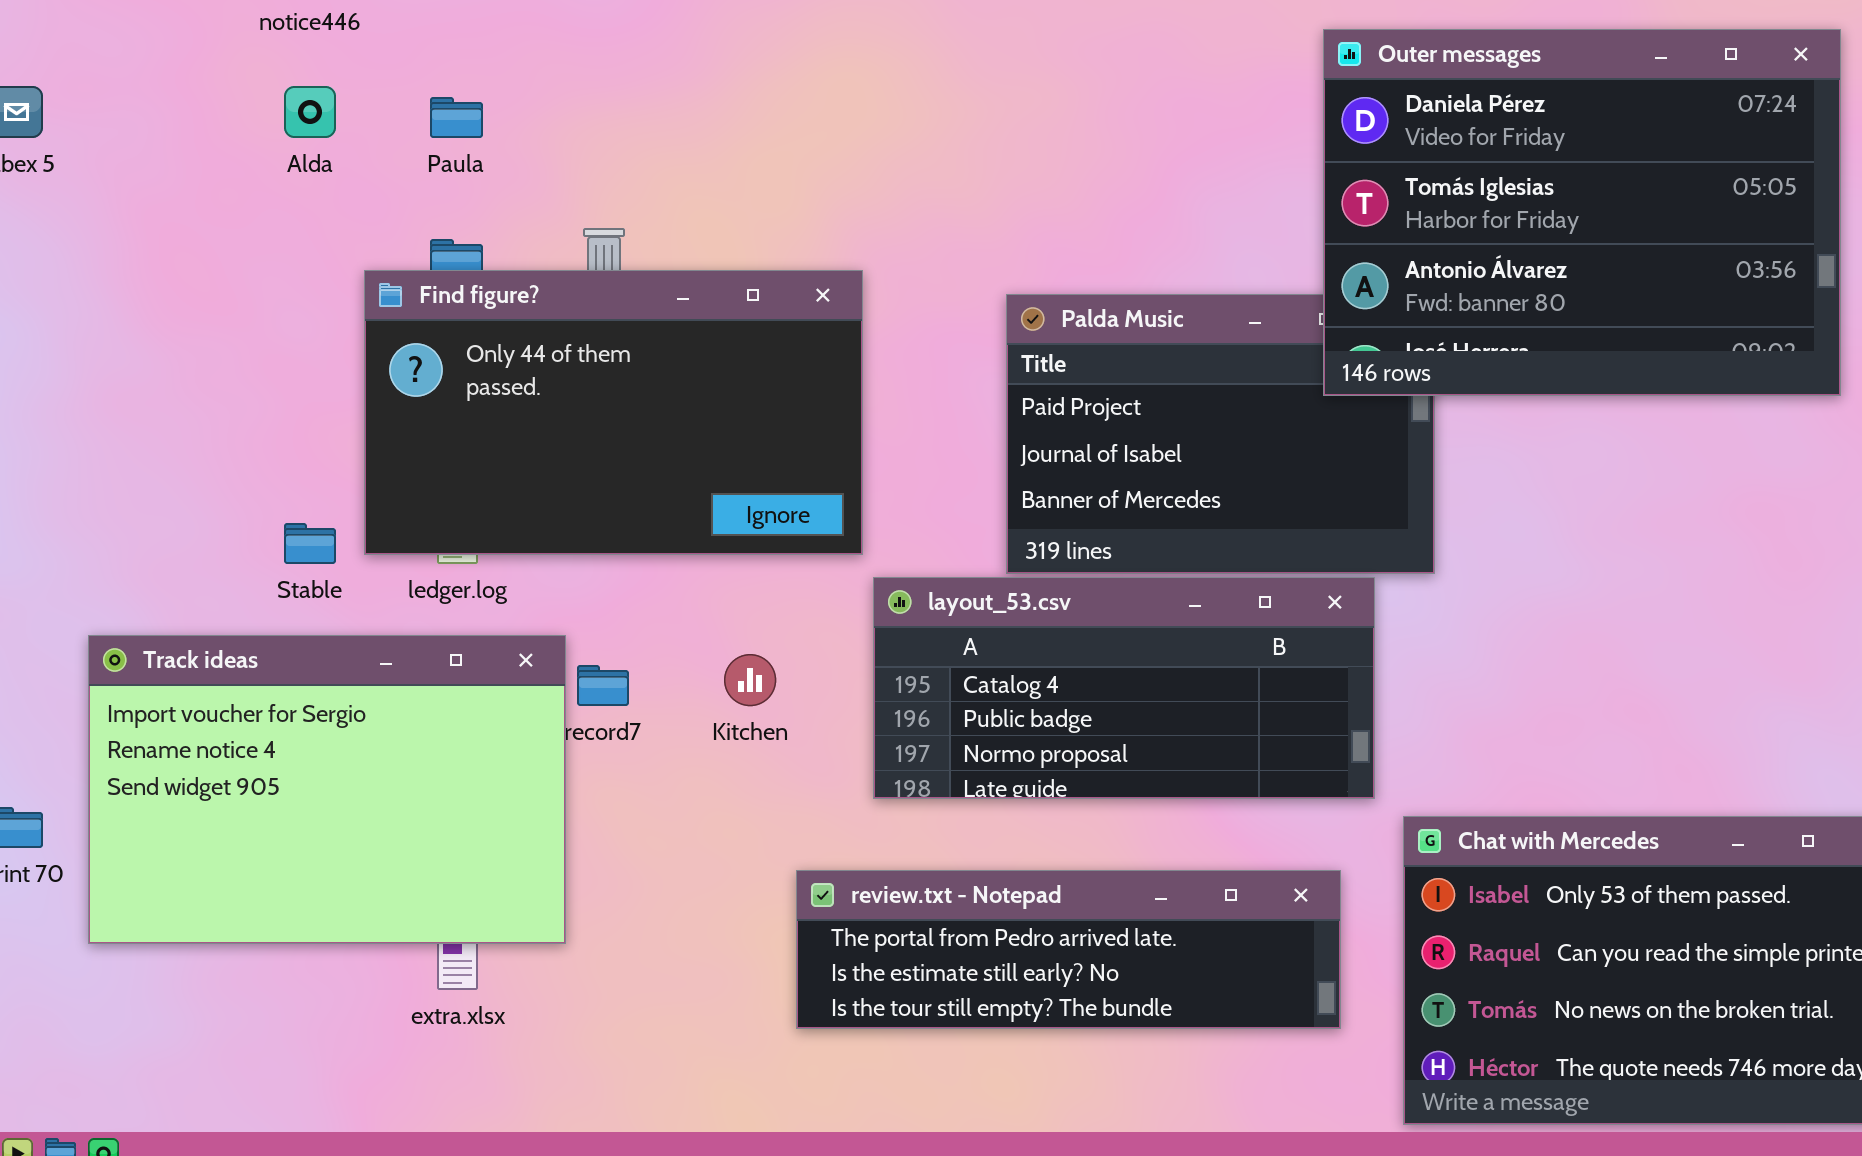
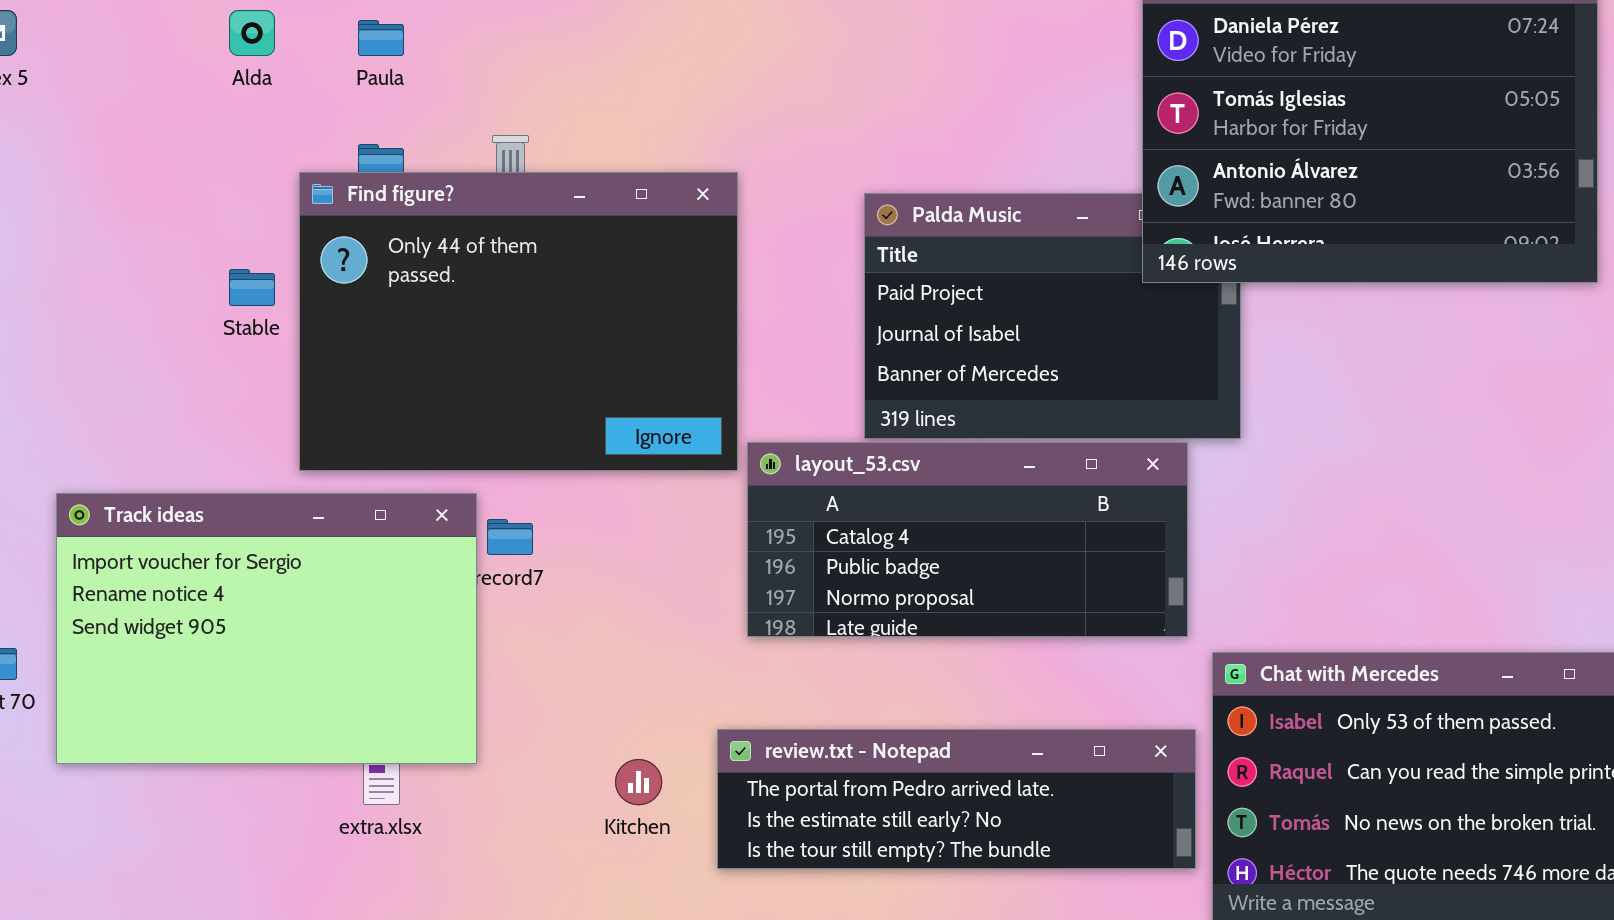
Find figure?: [364,270,863,555] -> [299,172,738,471], resized
Stable: [284,523,336,564] -> [229,269,275,306], moved
Kitchen: [724,654,776,706] -> [615,759,662,805], moved
review.txt - Notepad: [796,870,1341,1029] -> [717,729,1196,869], moved

